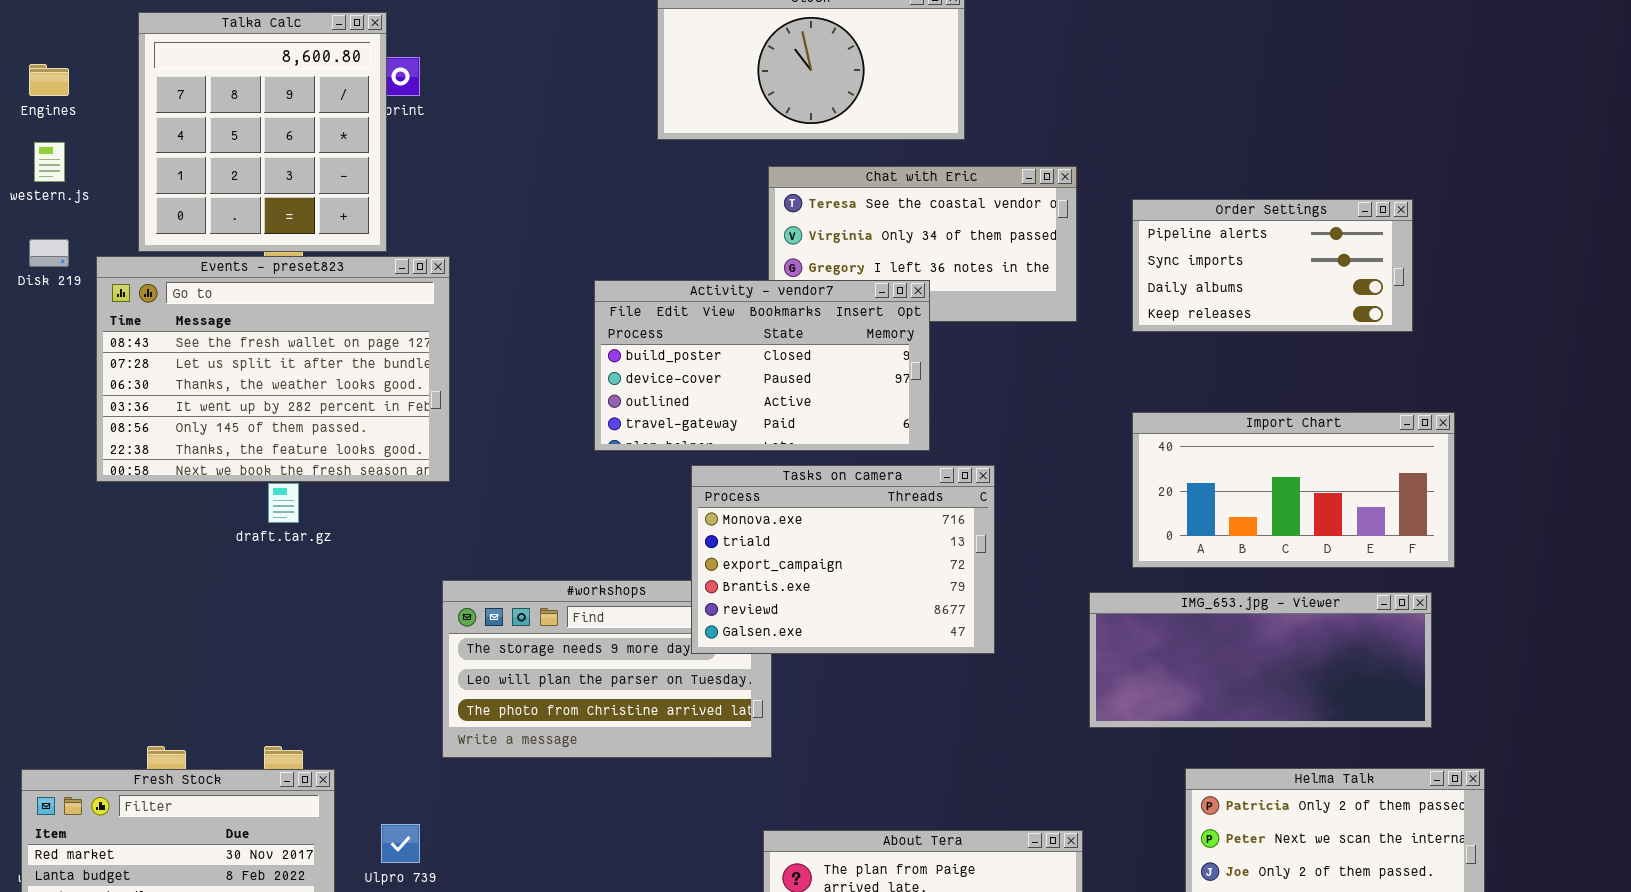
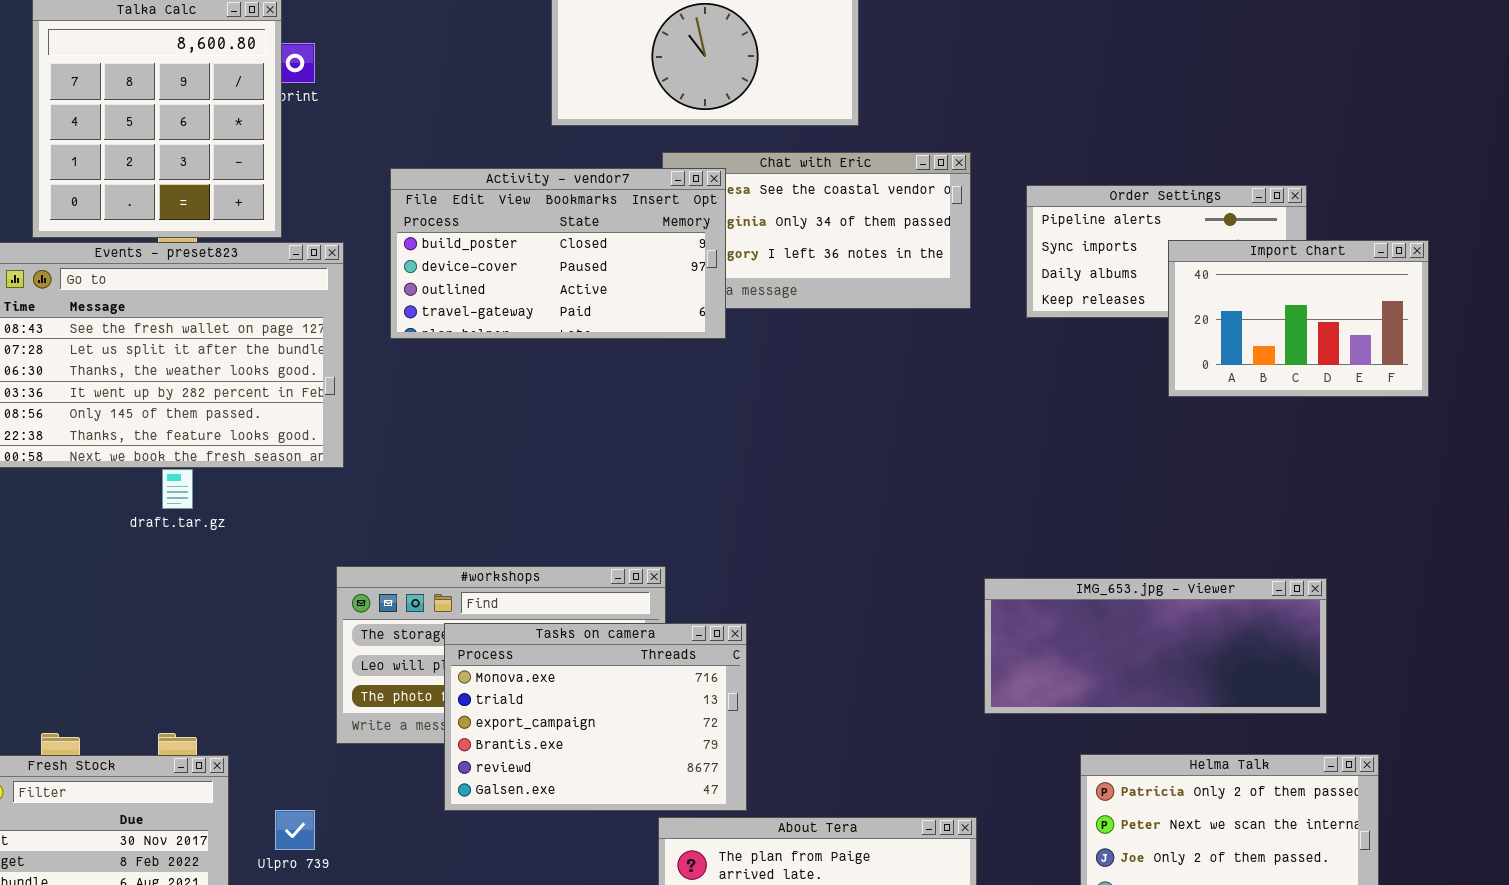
Activity - vendor7: [594,280,930,451] -> [390,168,726,339], moved
Import Chart: [1132,412,1455,568] -> [1168,240,1429,397], moved, resized
Tasks on camera: [691,465,995,654] -> [444,623,747,811], moved

